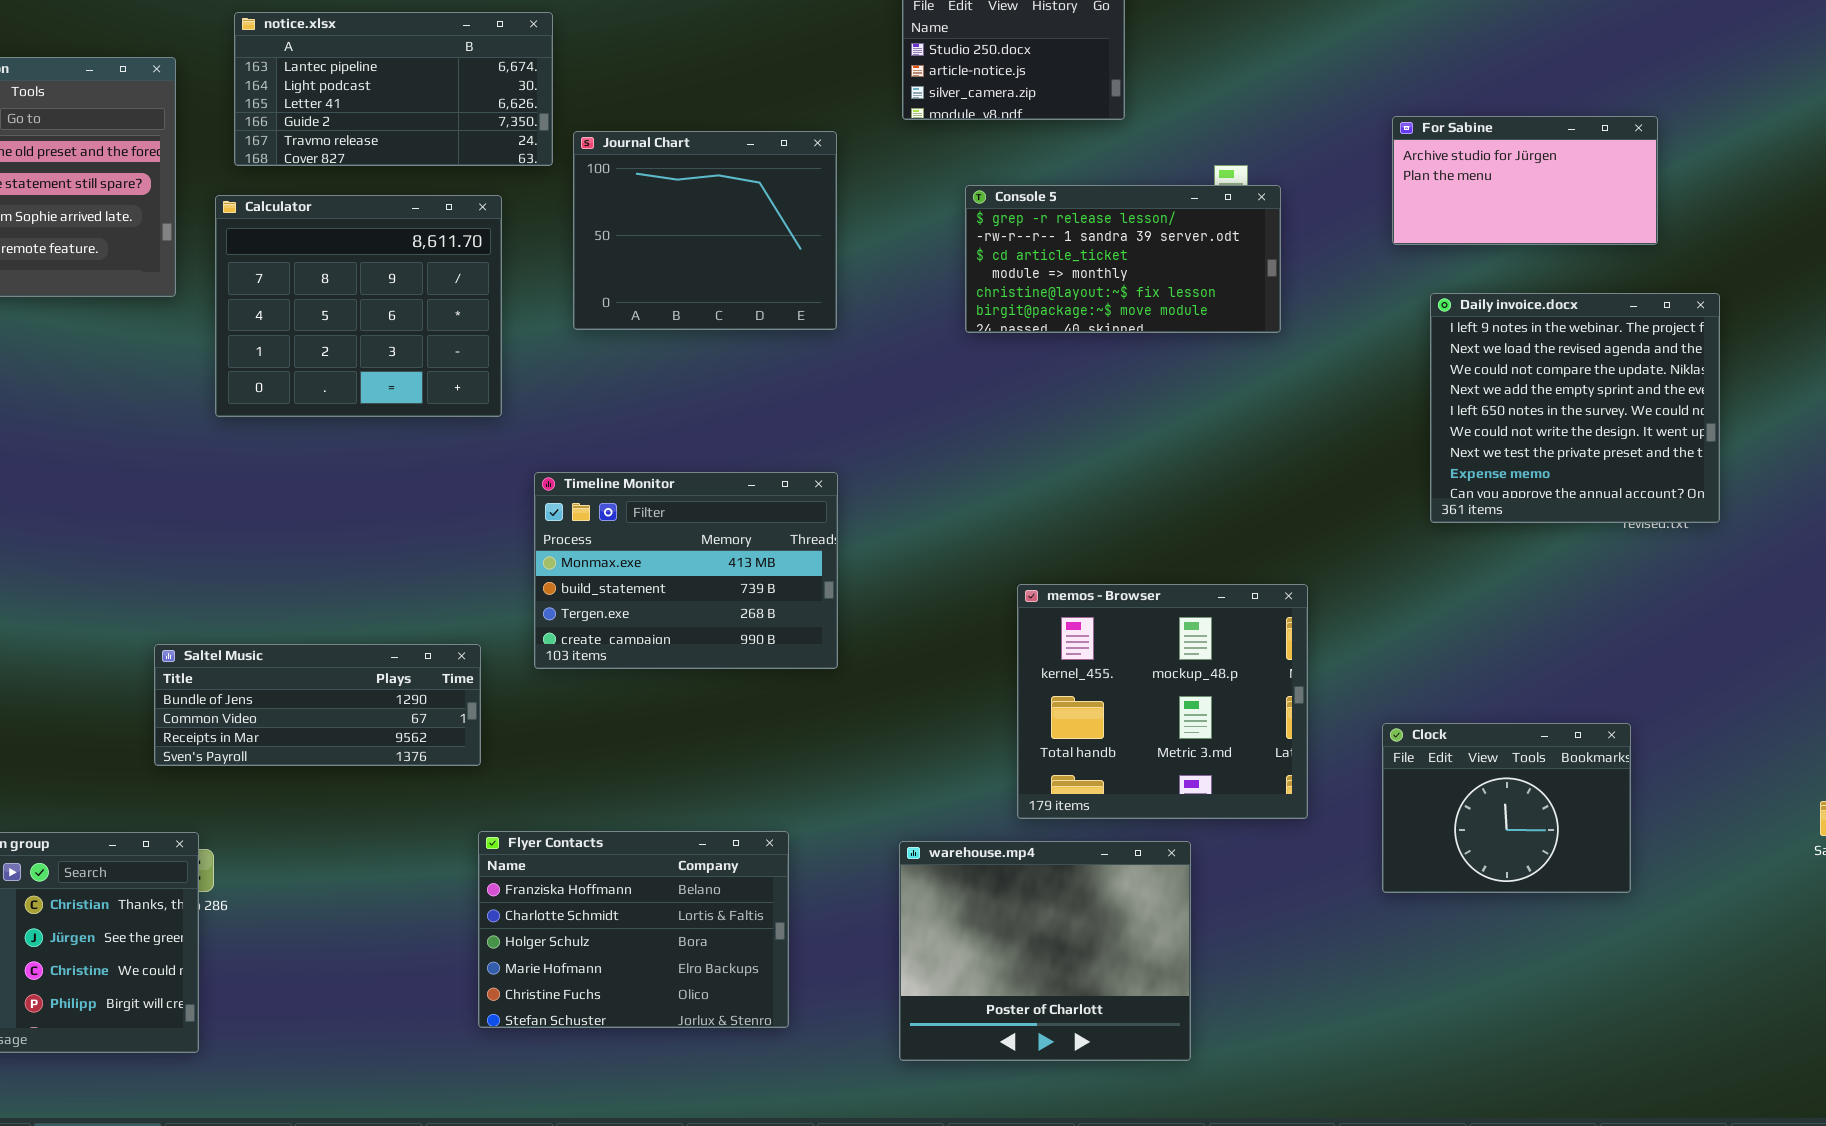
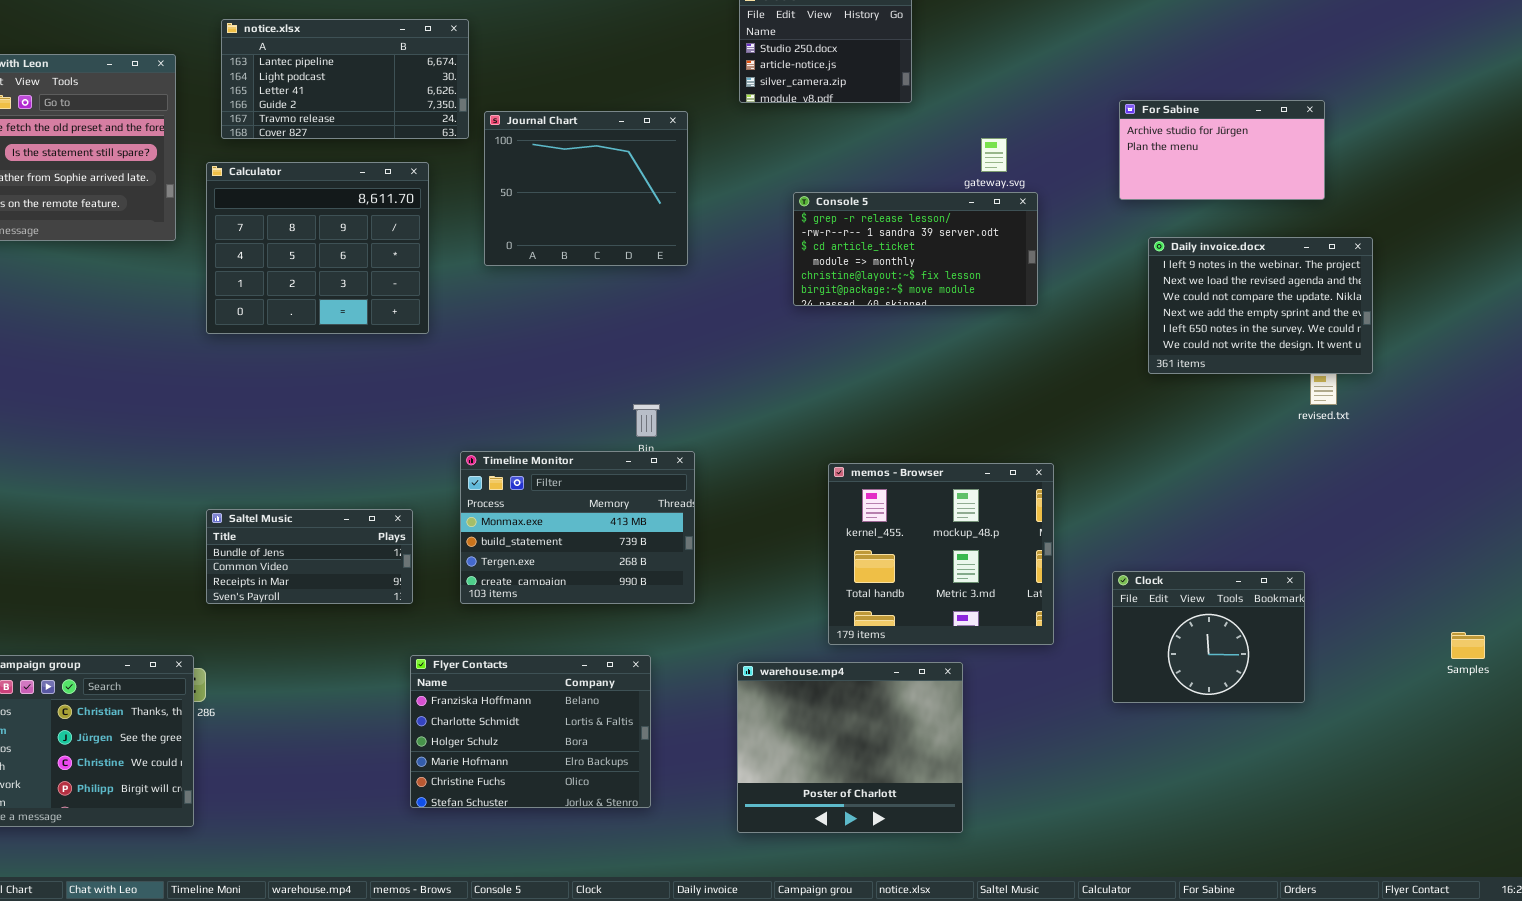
Console 5: [965,185,1281,333] -> [793,192,1038,306], moved
Daily invoice.docx: [1430,293,1720,523] -> [1148,237,1373,374], resized
Timeline Monitor: [534,472,838,669] -> [460,451,695,604], moved
Saltel Music: [154,644,481,766] -> [206,509,413,604], resized

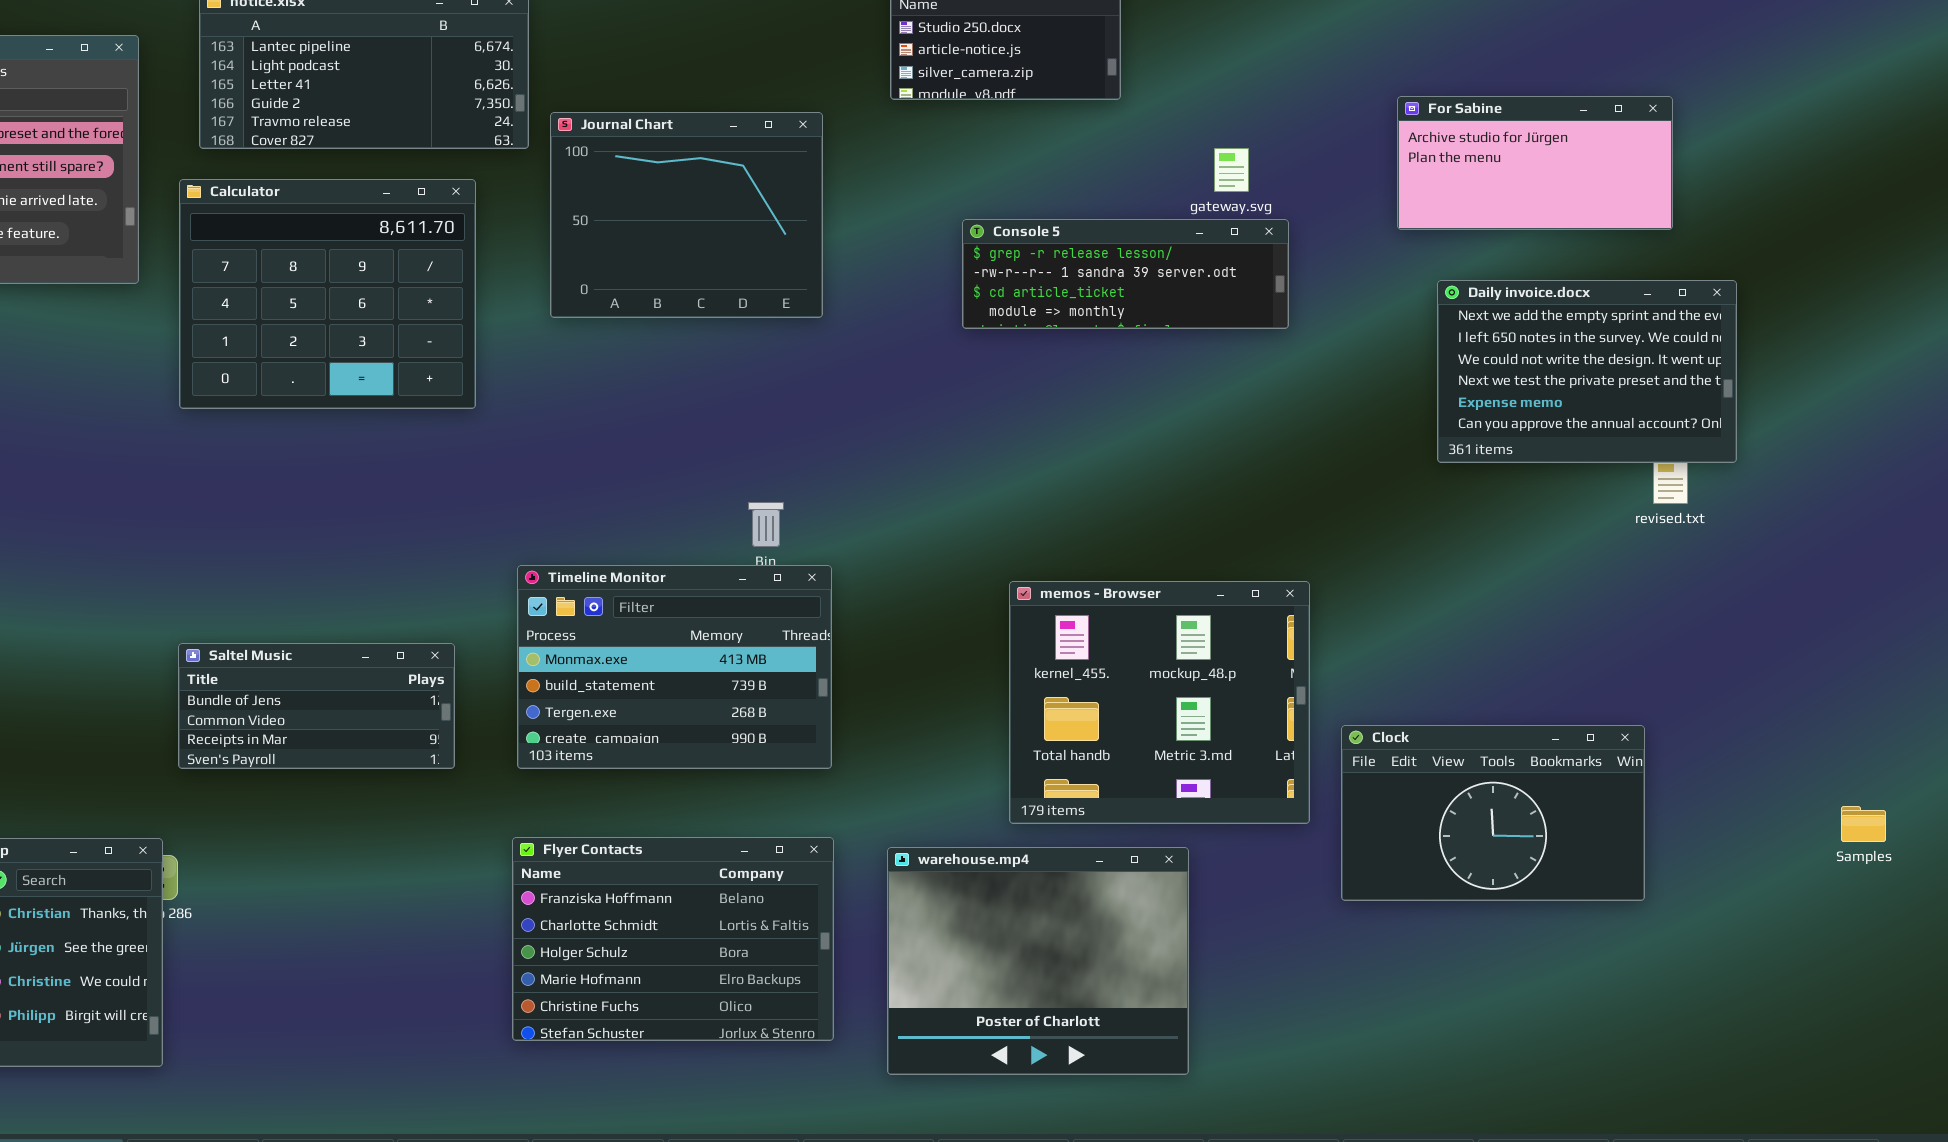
Console 5: [793,192,1038,306] -> [962,219,1289,329], resized
Daily invoice.docx: [1148,237,1373,374] -> [1437,280,1737,463], scrolled down 3 rows
Clock: [1112,571,1305,703] -> [1341,725,1645,901], resized
Flyer Contacts: [410,655,651,808] -> [512,837,834,1041], moved

